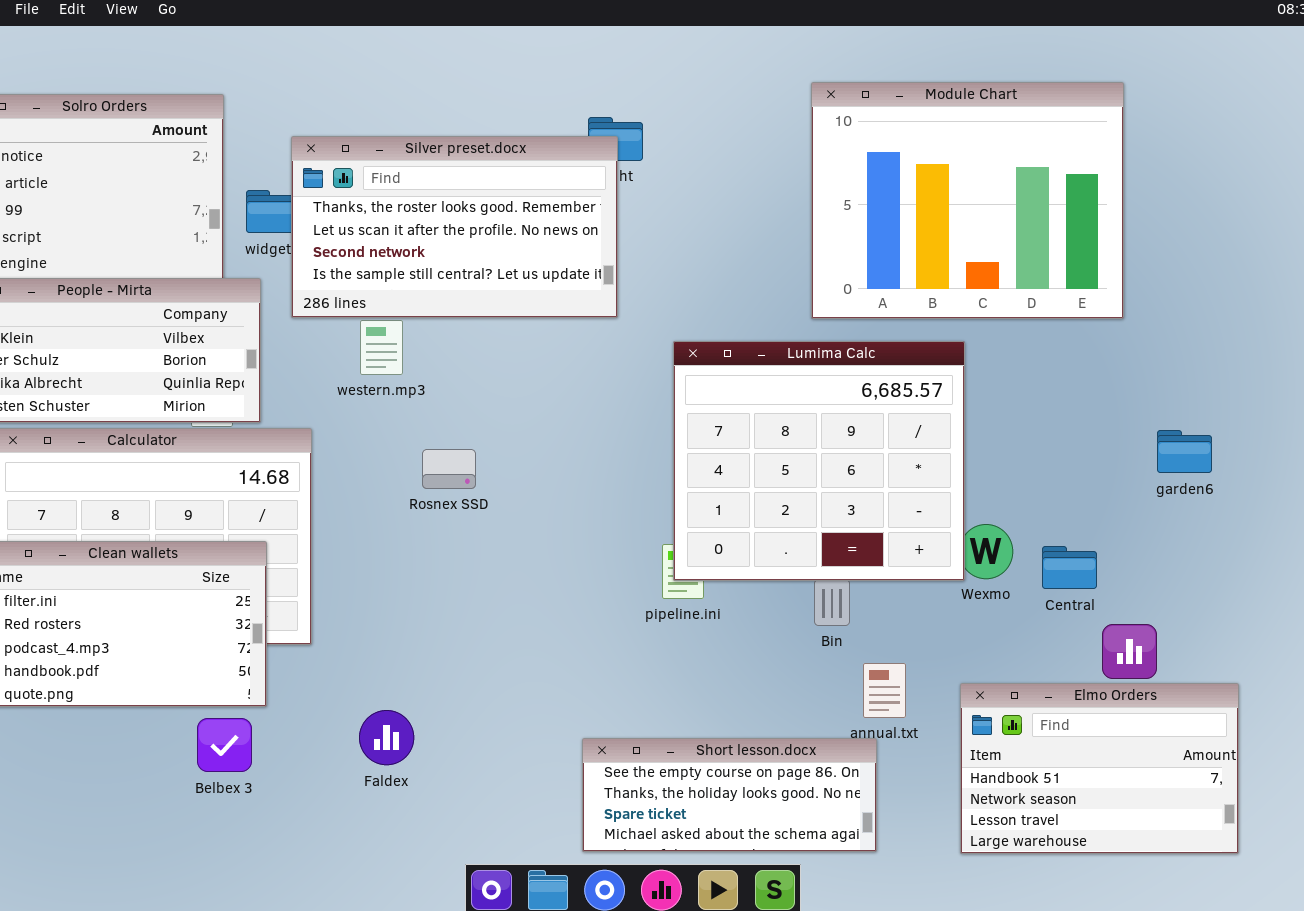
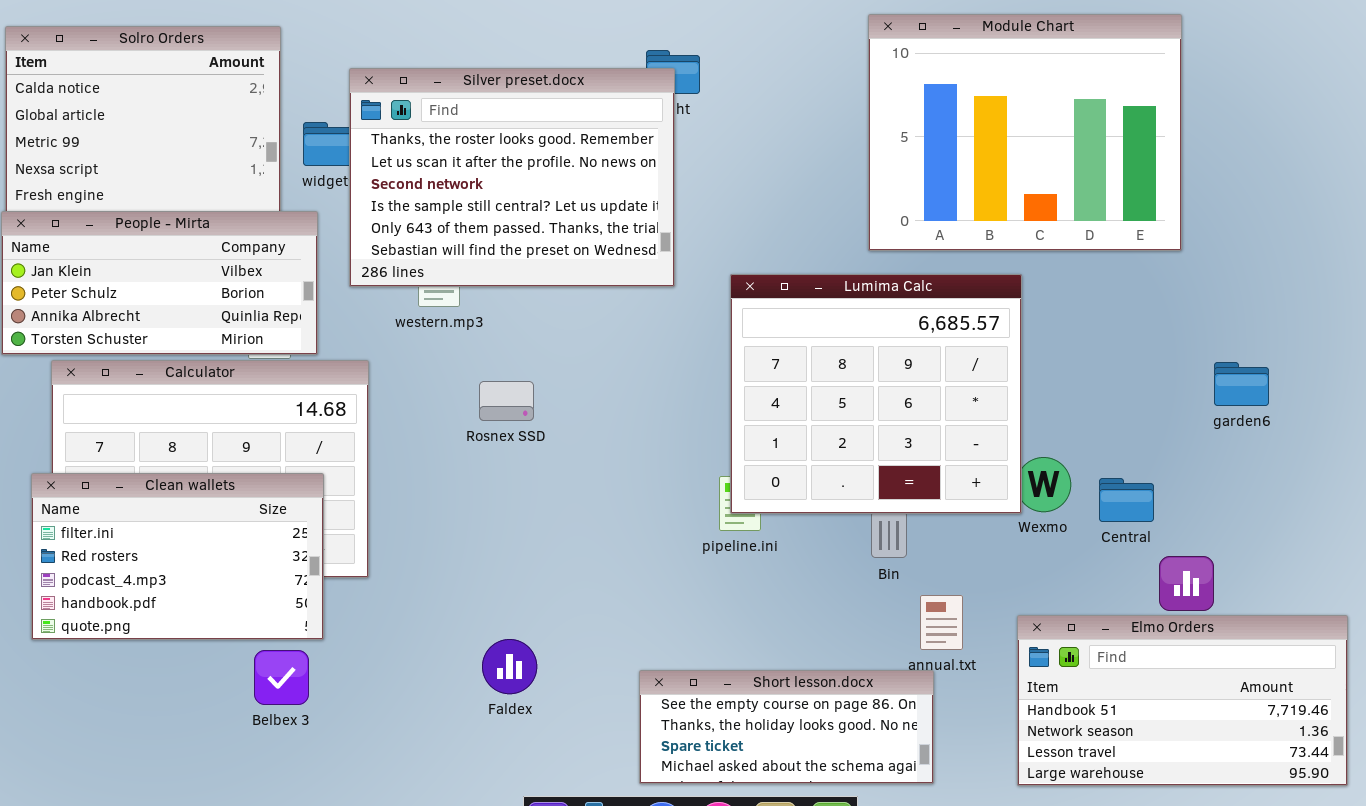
Silver preset.docx: [291,136,618,318] -> [349,68,675,287], resized
Elmo Orders: [960,683,1239,854] -> [1017,615,1348,786], resized
Faldex: [359,710,414,765] -> [482,639,537,694], moved

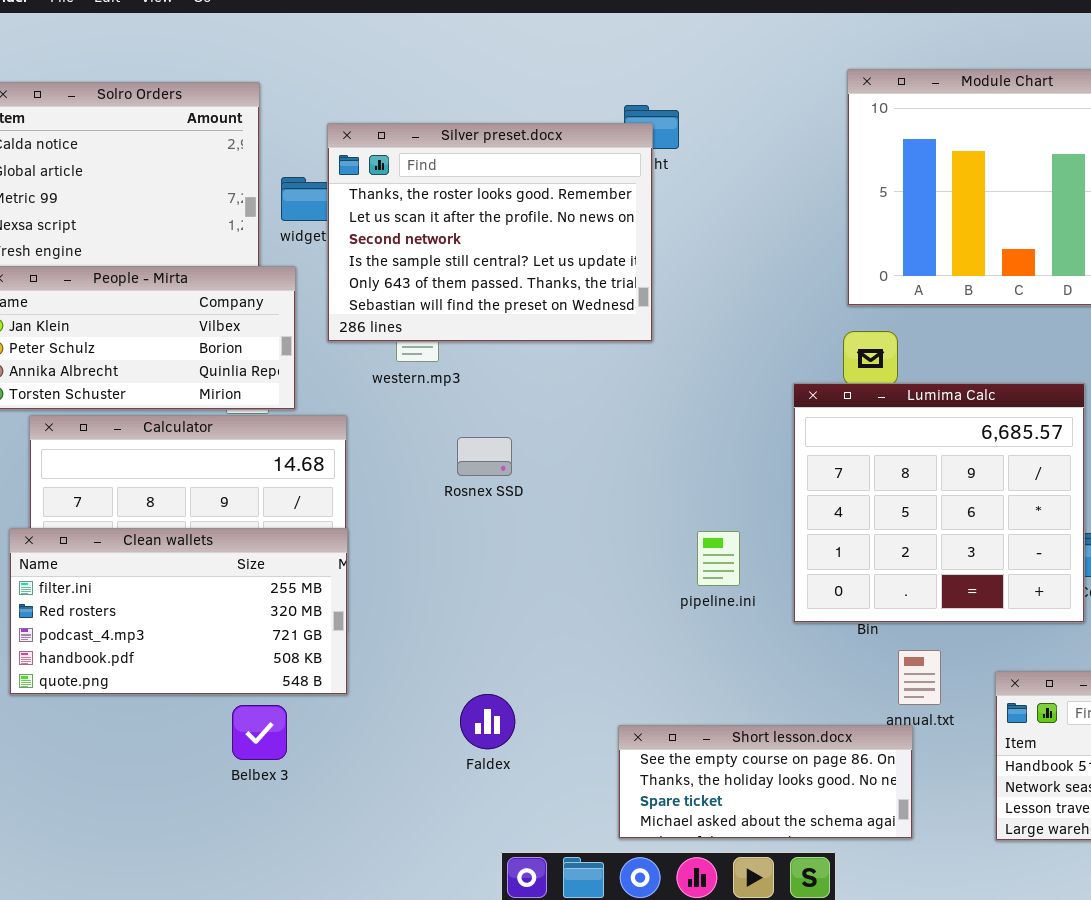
Lumima Calc: [730,274,1022,514] -> [793,383,1085,623], moved
Clean wallets: [31,473,324,640] -> [9,528,348,695], resized

